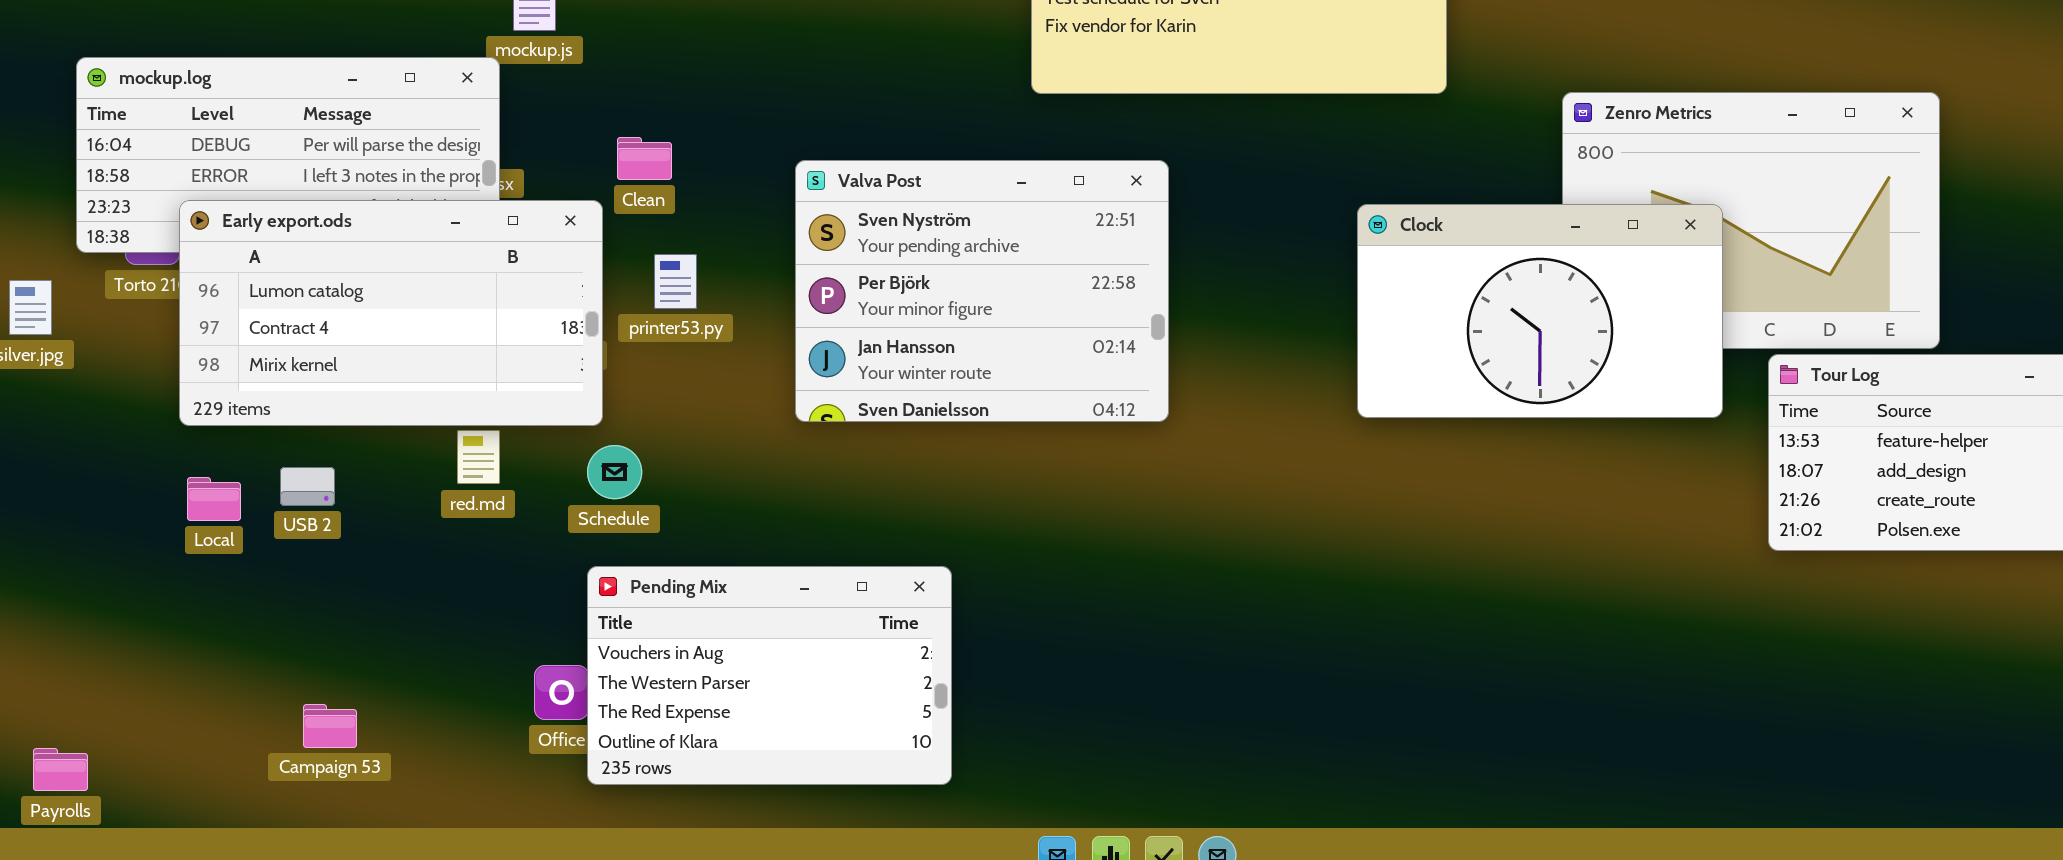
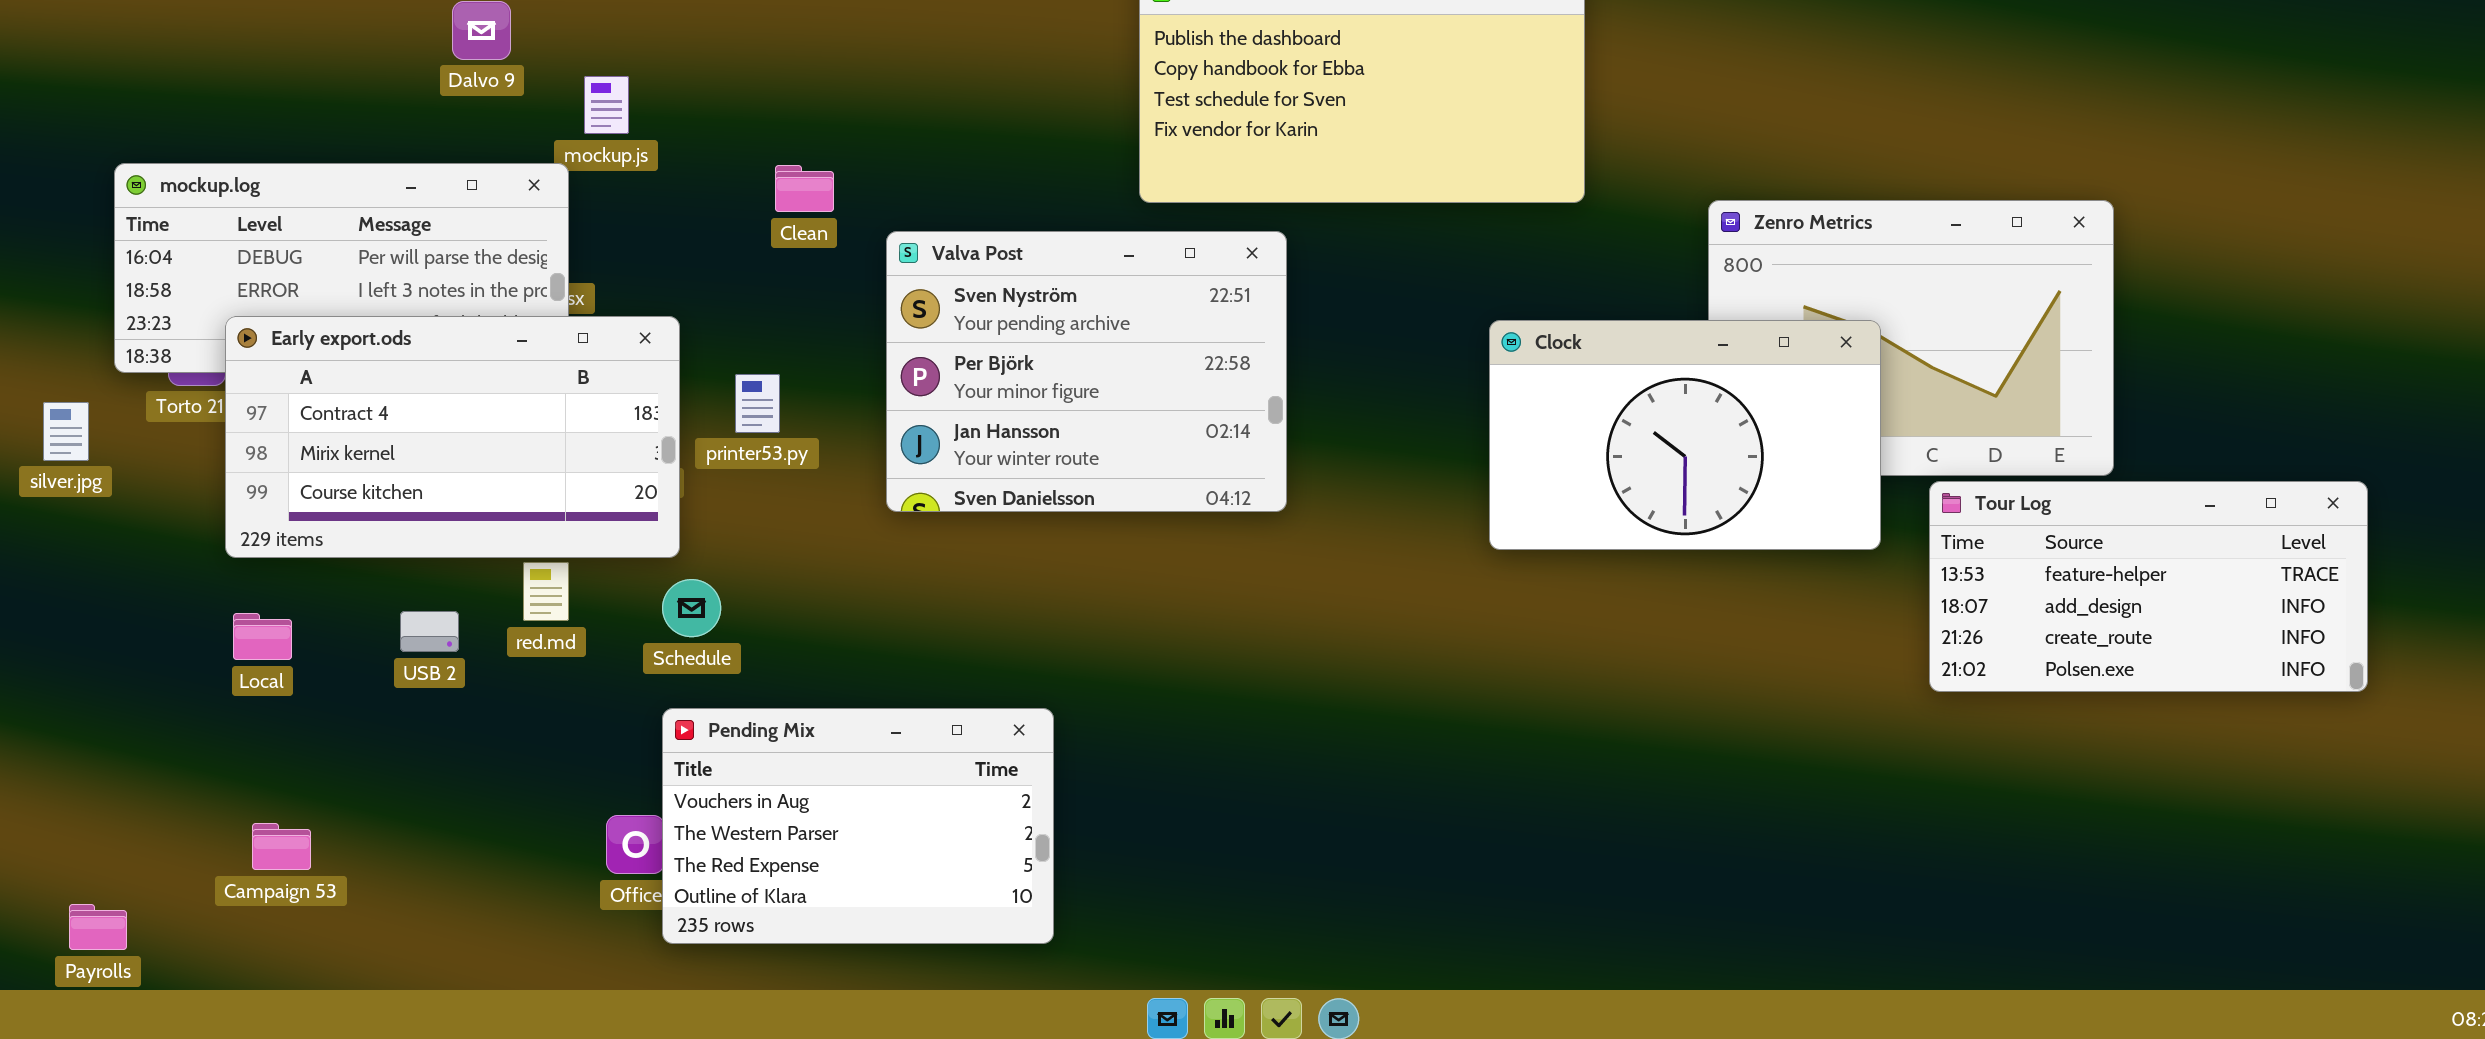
Clean: [617,137,672,180] -> [775,165,834,212], moved
Valva Post: [795,160,1169,422] -> [886,231,1287,512], moved
Early export.ods: [179,200,603,426] -> [225,316,680,558], scrolled down 1 row
USB 2: [280,467,335,506] -> [400,611,459,652], moved
Campaign 53: [303,704,357,748] -> [252,823,311,870], moved

